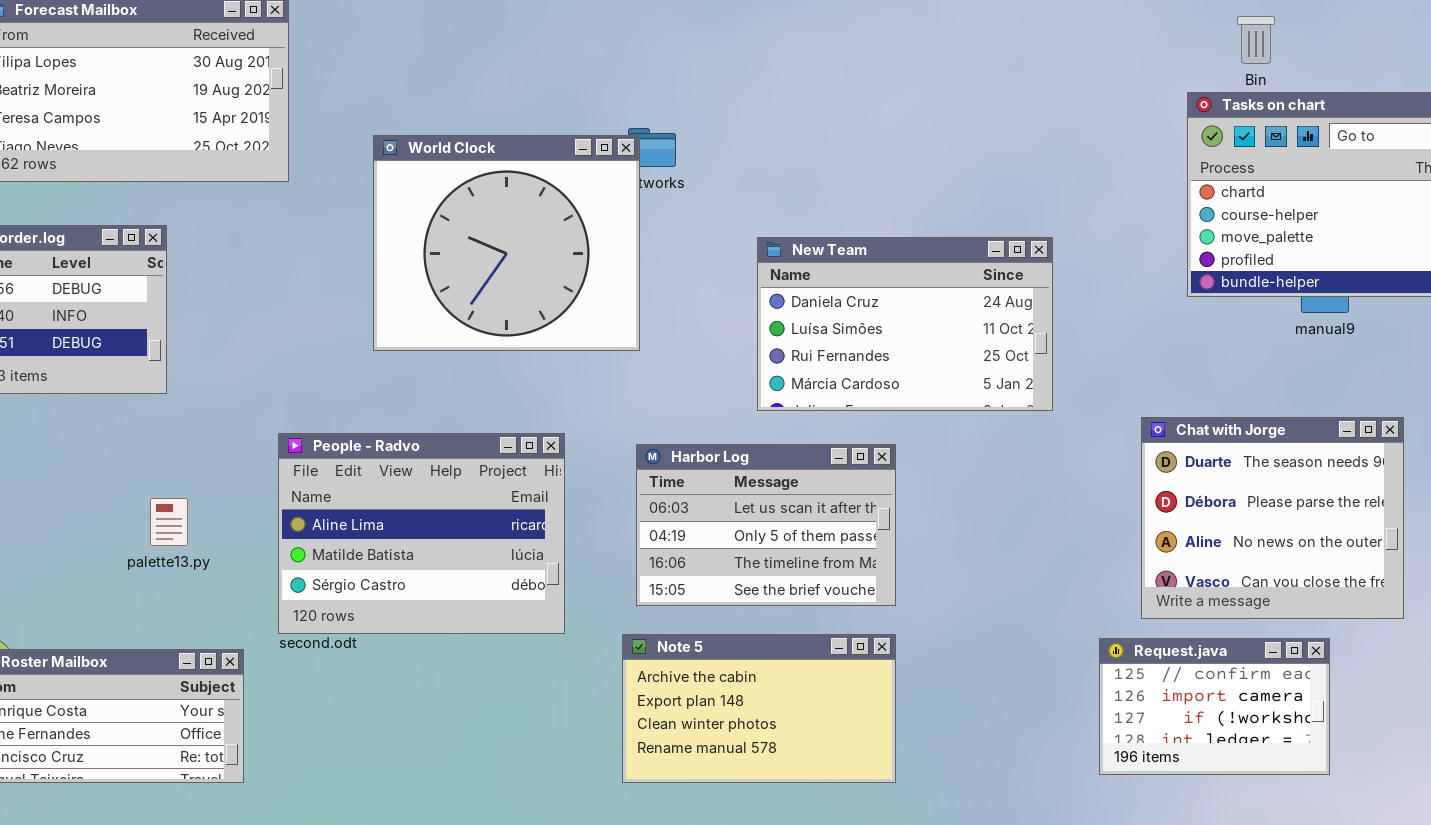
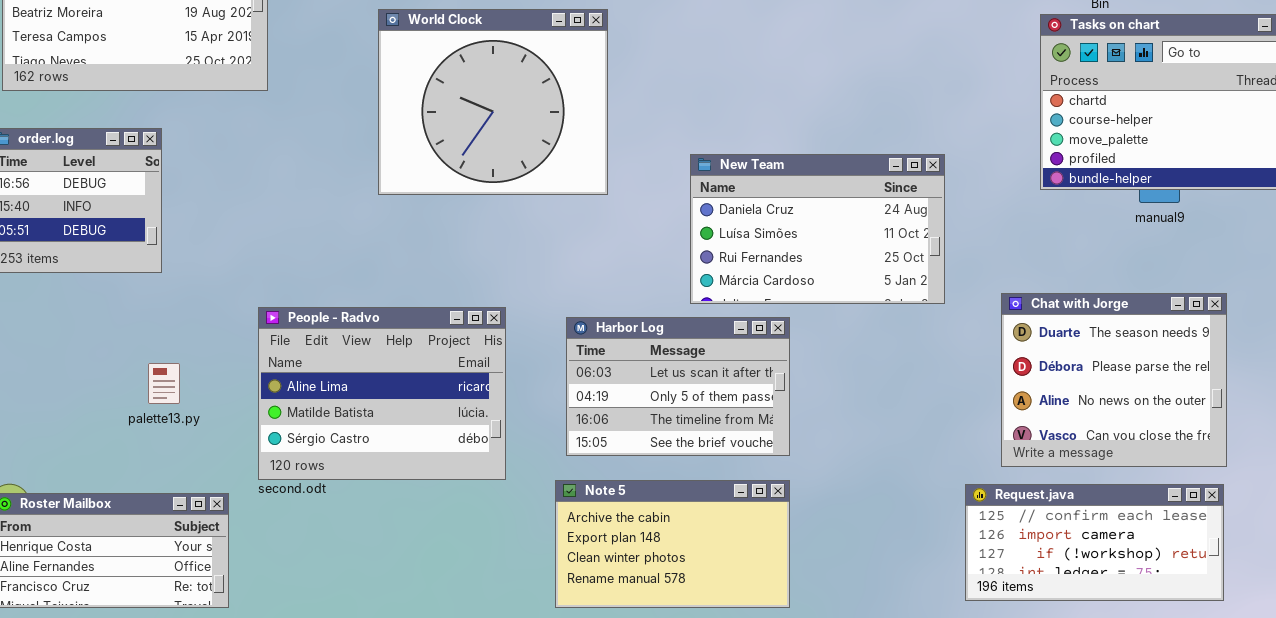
World Clock: [373,135,640,351] -> [378,9,608,195], moved
New Team: [757,237,1053,411] -> [690,154,945,304], moved
Request.java: [1099,638,1330,775] -> [965,484,1224,601], resized

